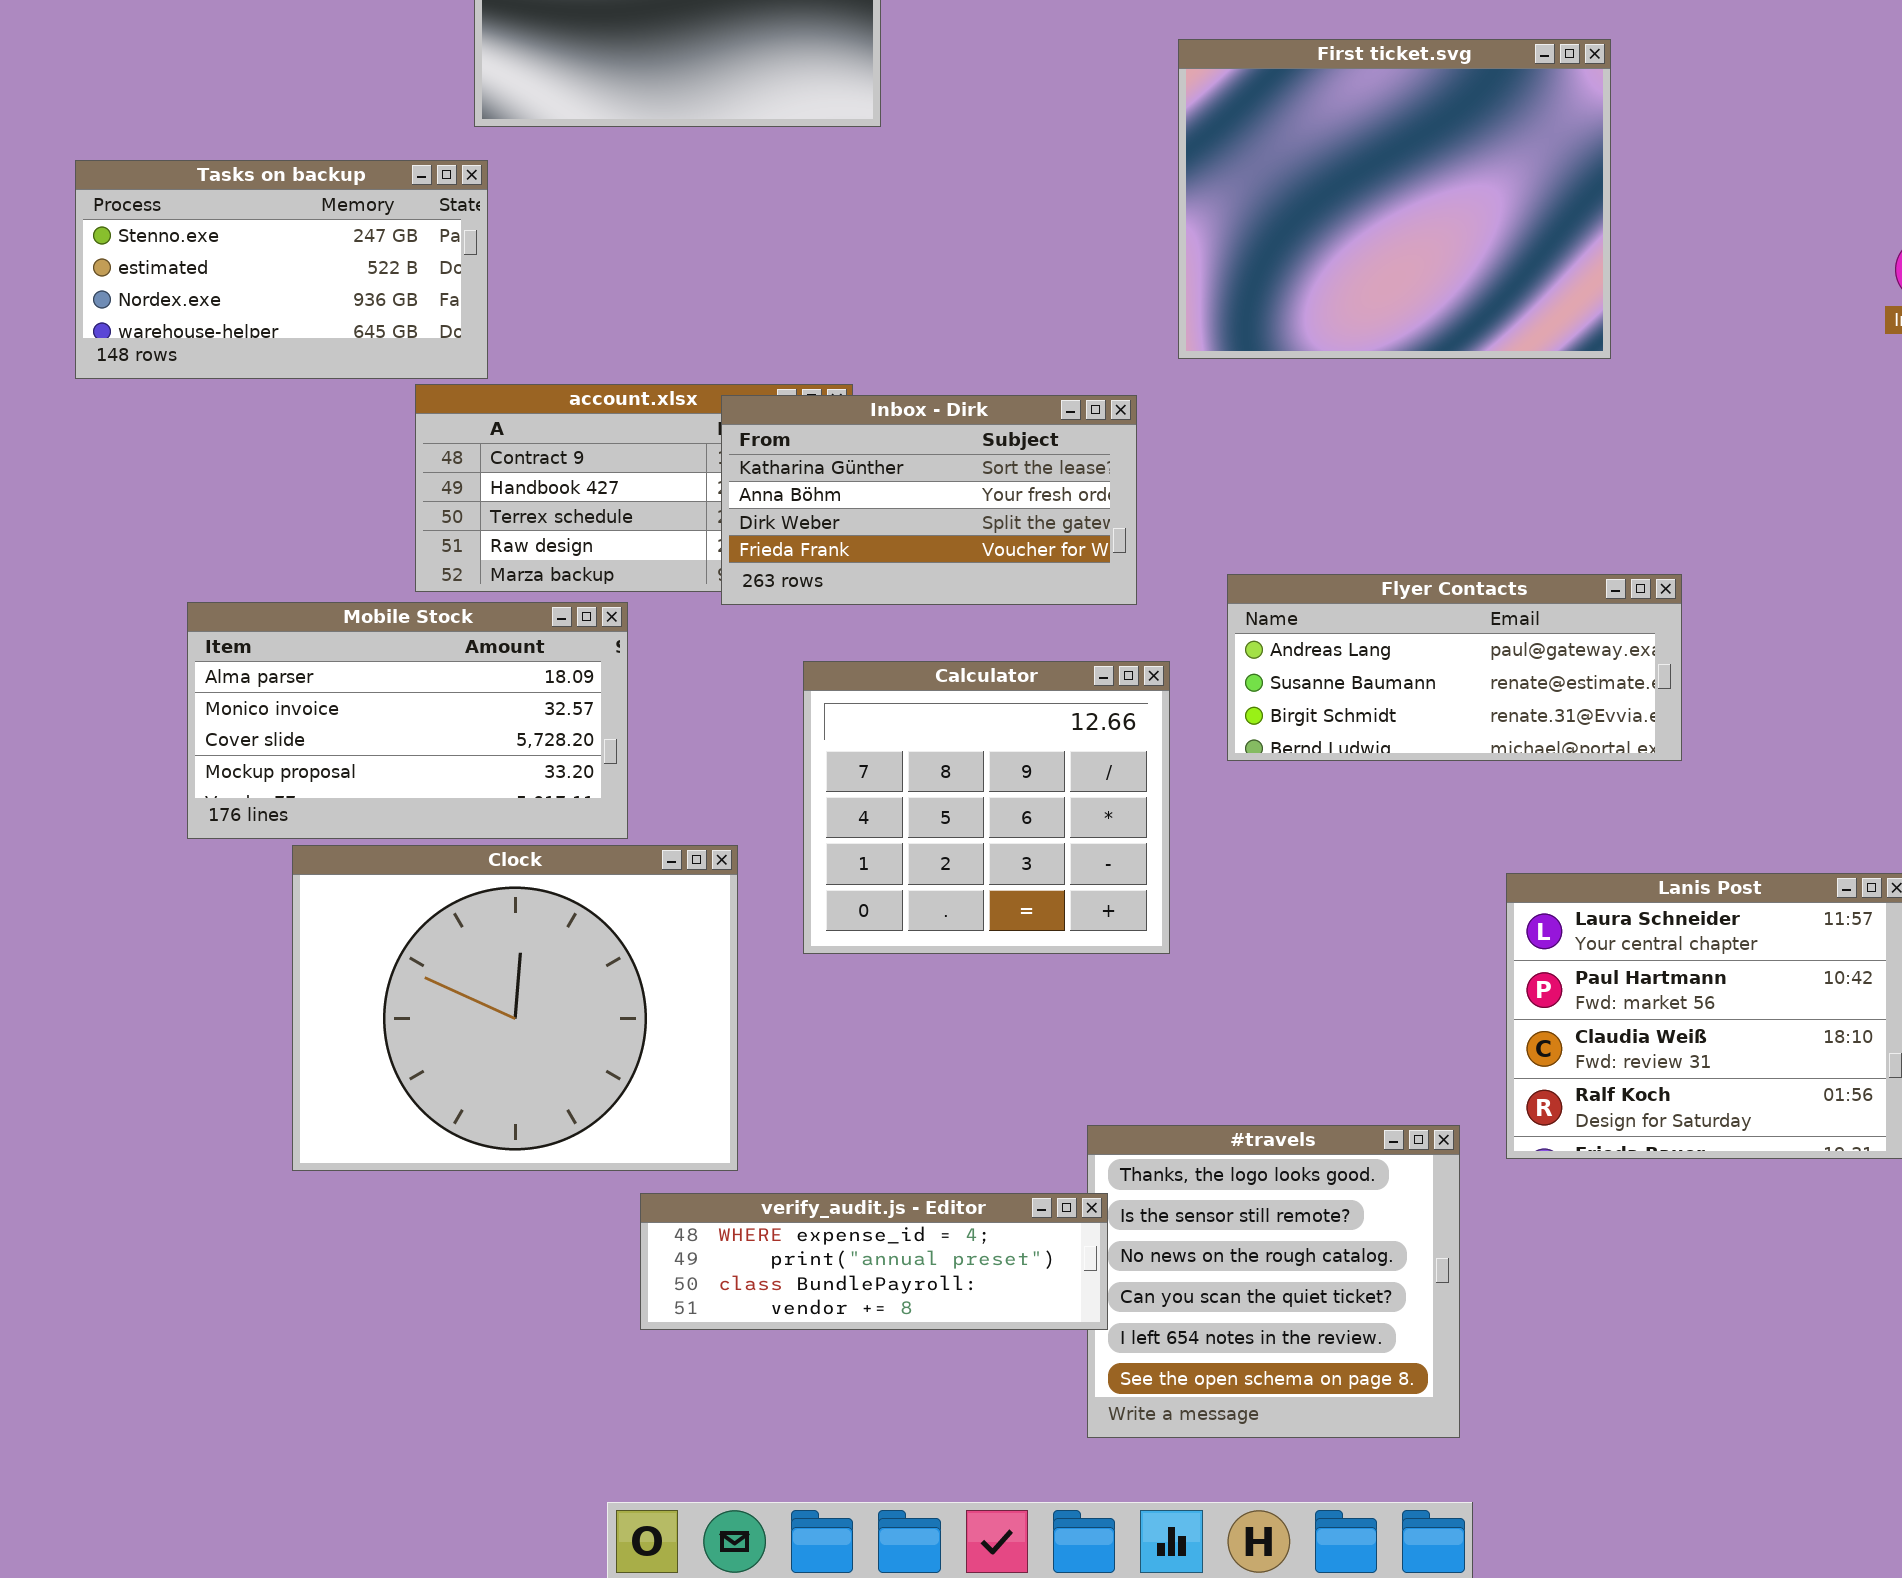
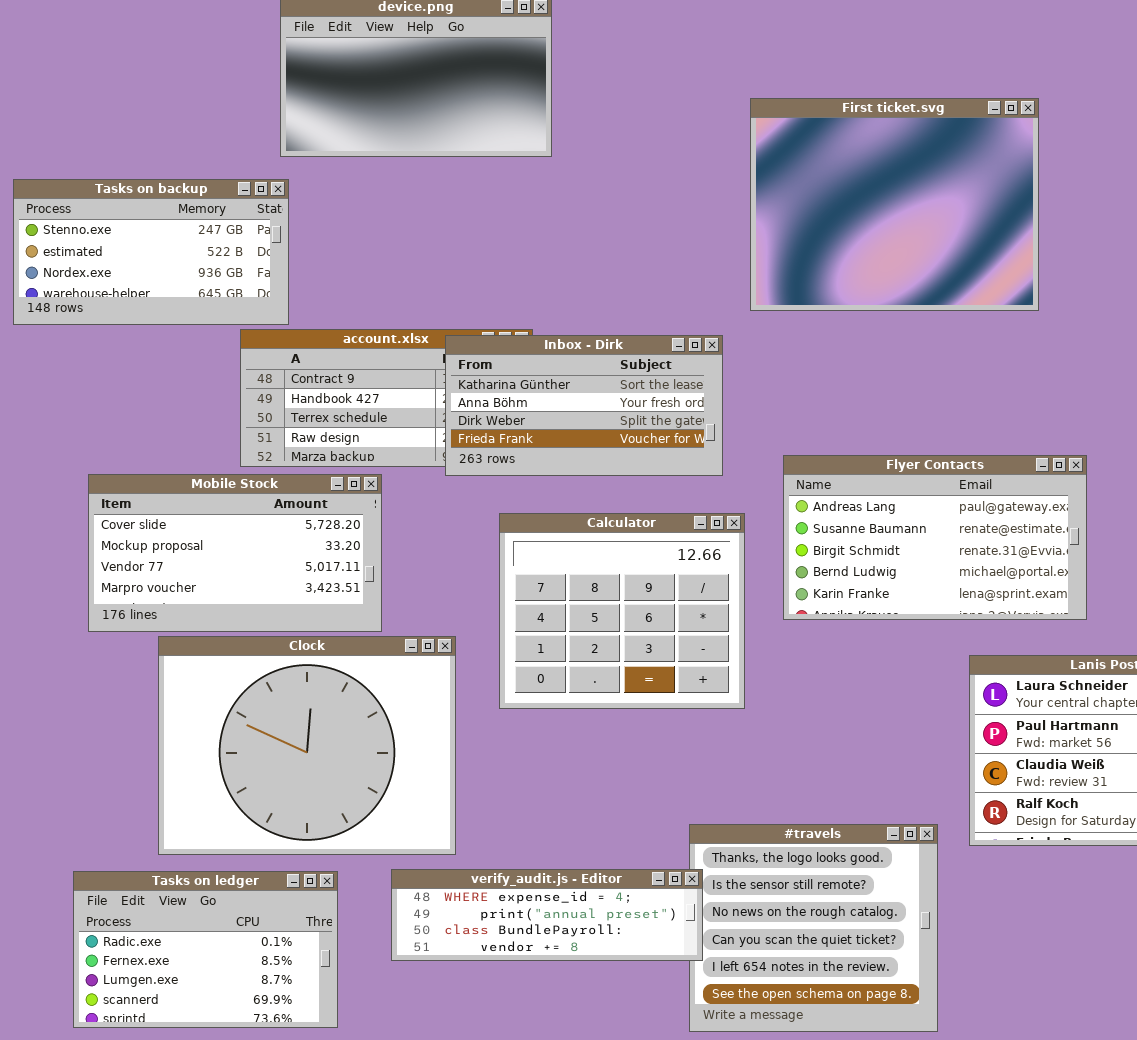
Flyer Contacts: [1227,574,1682,761] -> [783,455,1087,620], resized
Mobile Stock: [187,602,628,839] -> [88,474,382,632], scrolled down 2 rows
Tasks on ledger: none -> [73,871,338,1028], opened

